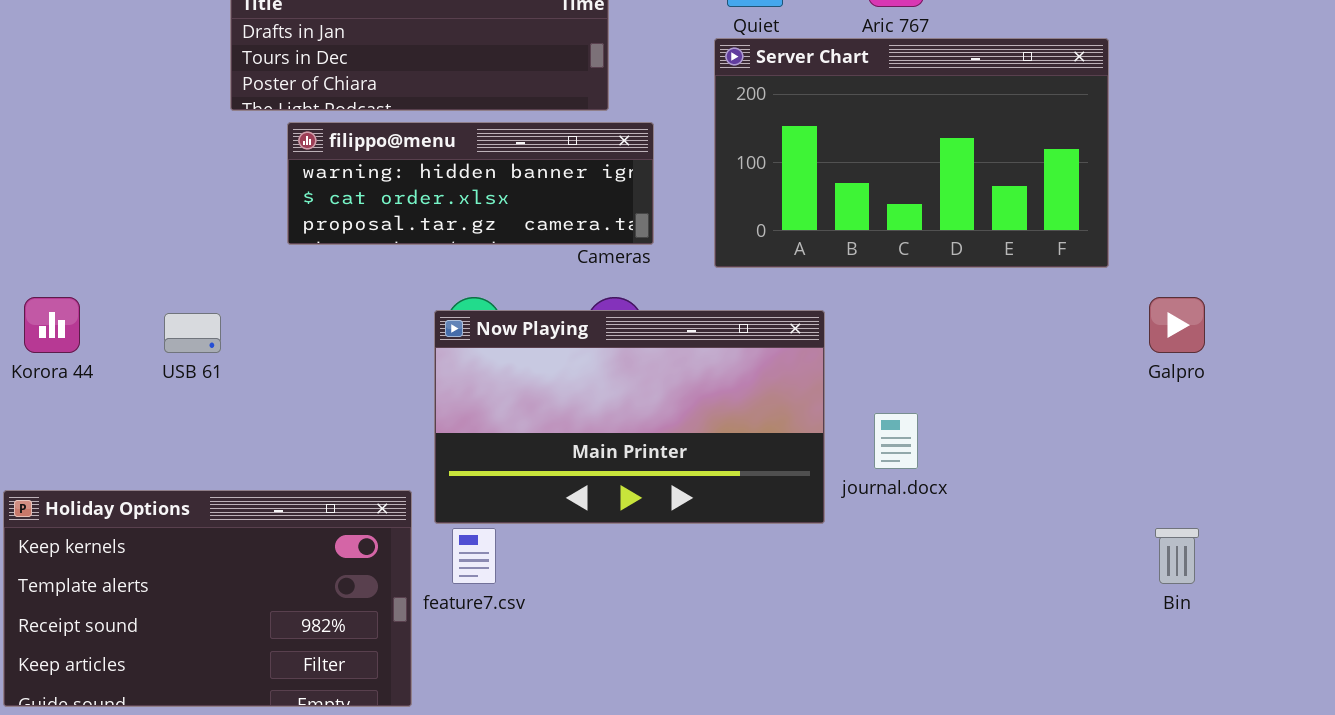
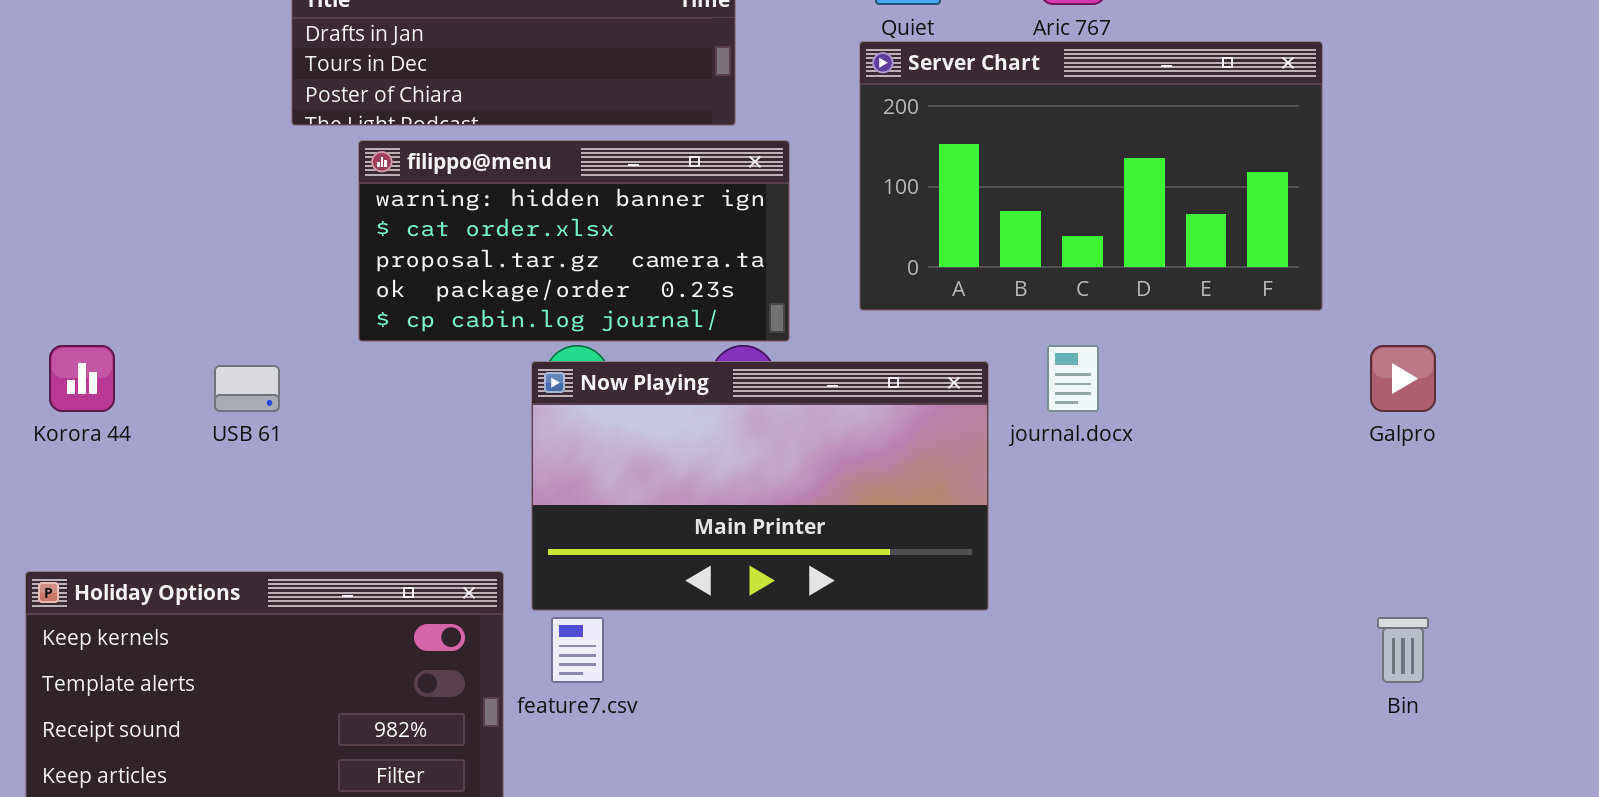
filippo@menu: [287,122,654,245] -> [358,140,790,342], resized
journal.docx: [874,413,918,469] -> [1047,345,1099,412], moved

